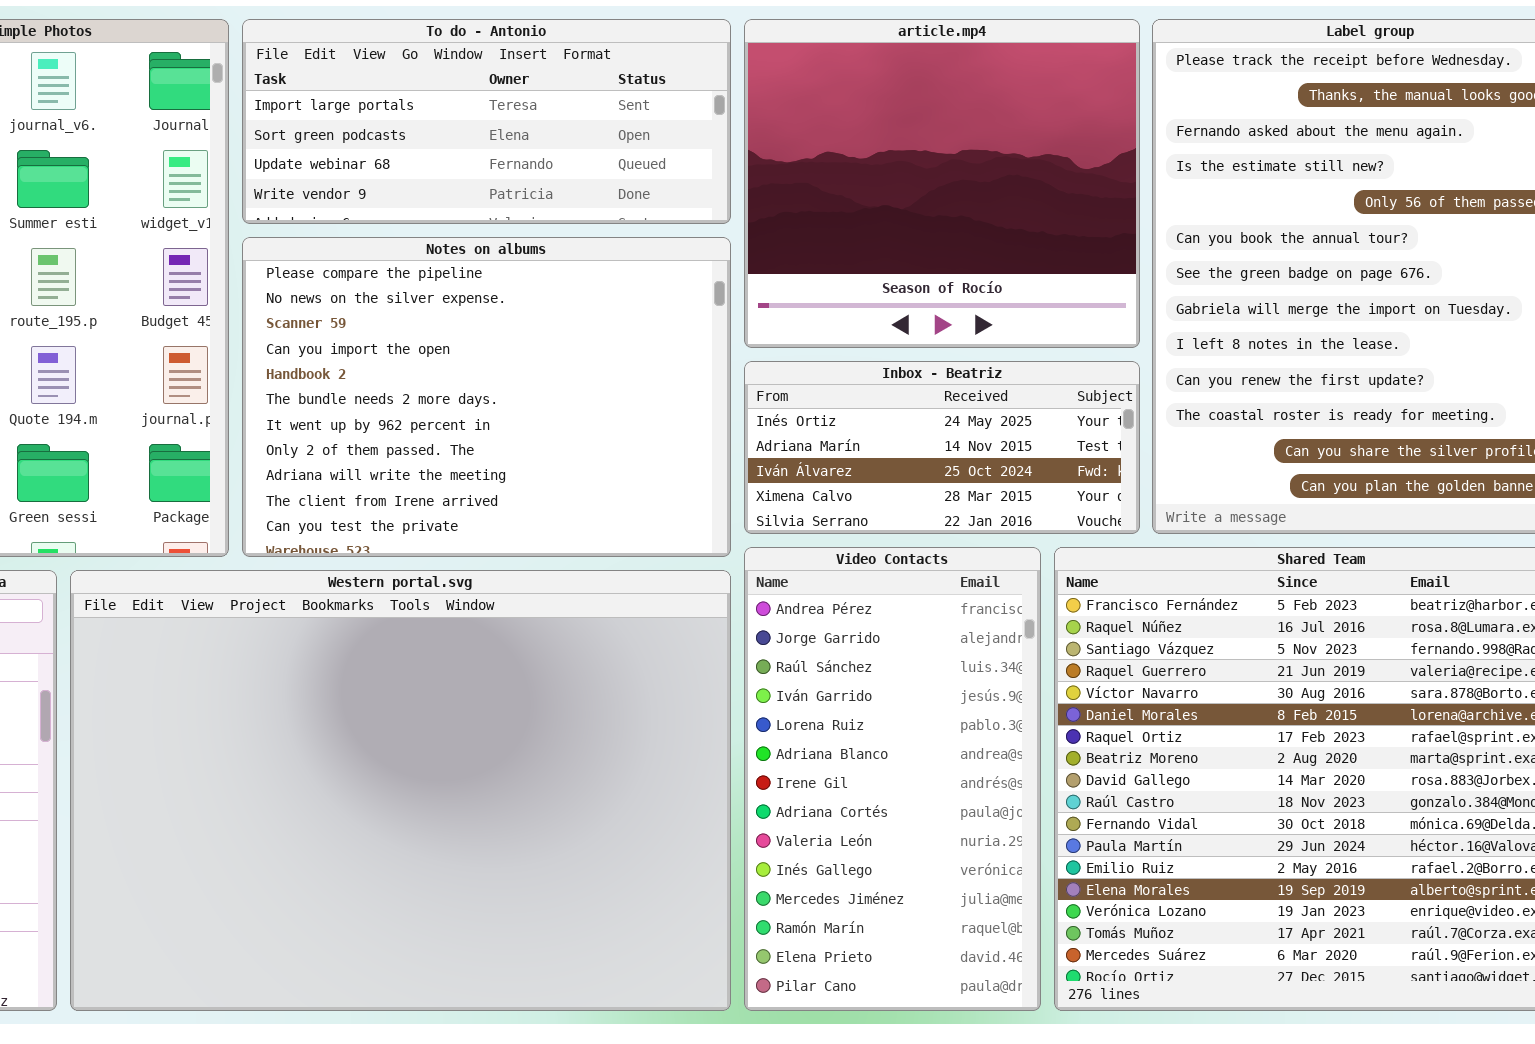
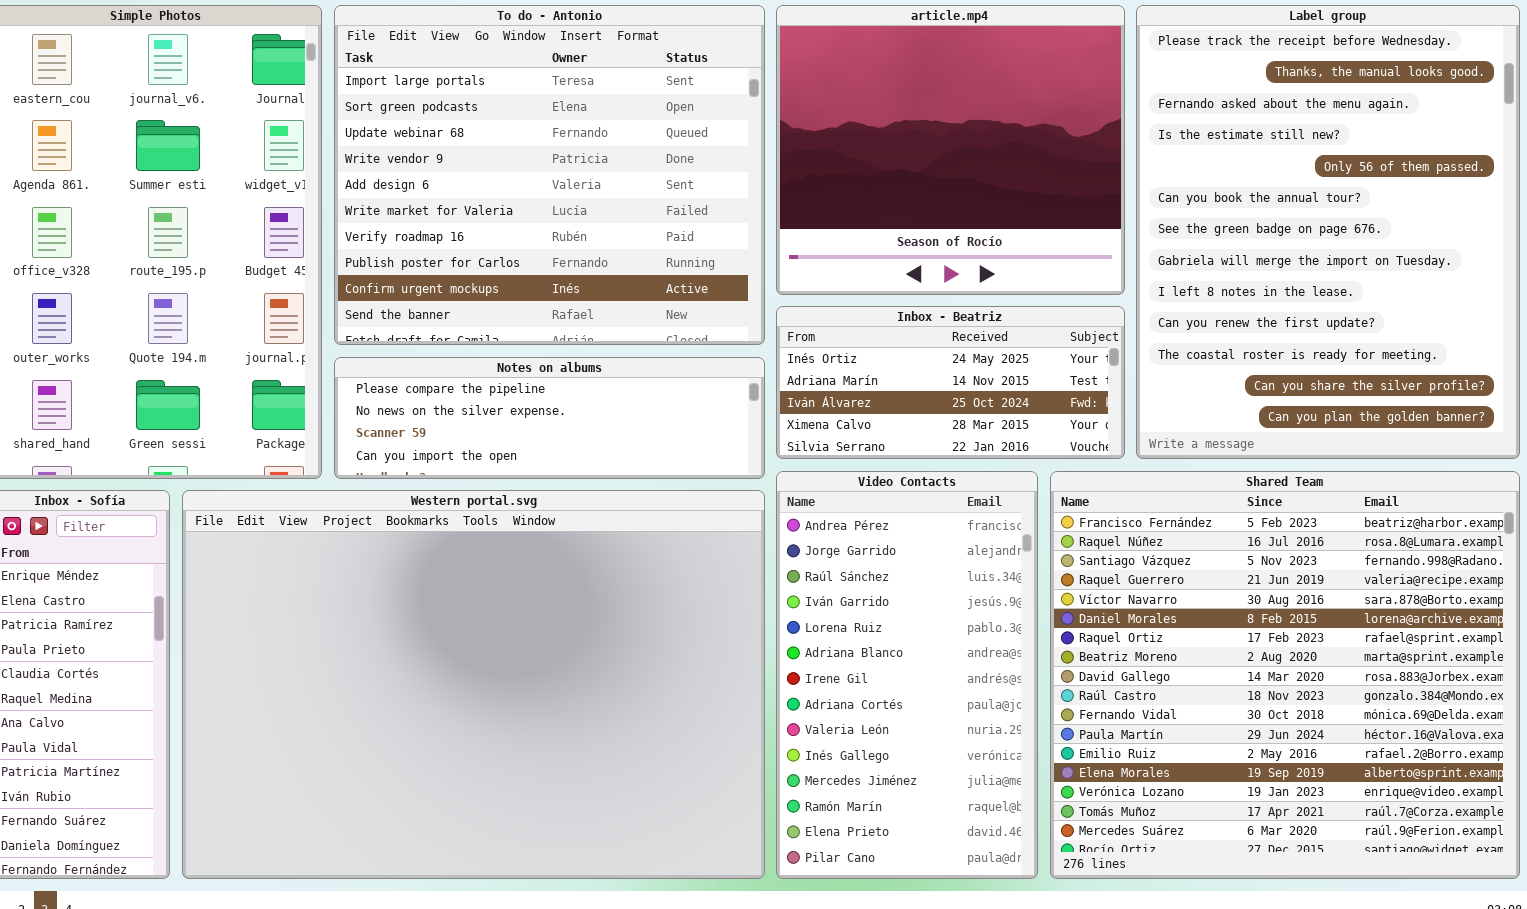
To do - Antonio: [242,19,731,224] -> [334,5,765,345], resized
Notes on albums: [242,237,731,557] -> [334,357,765,479], resized

